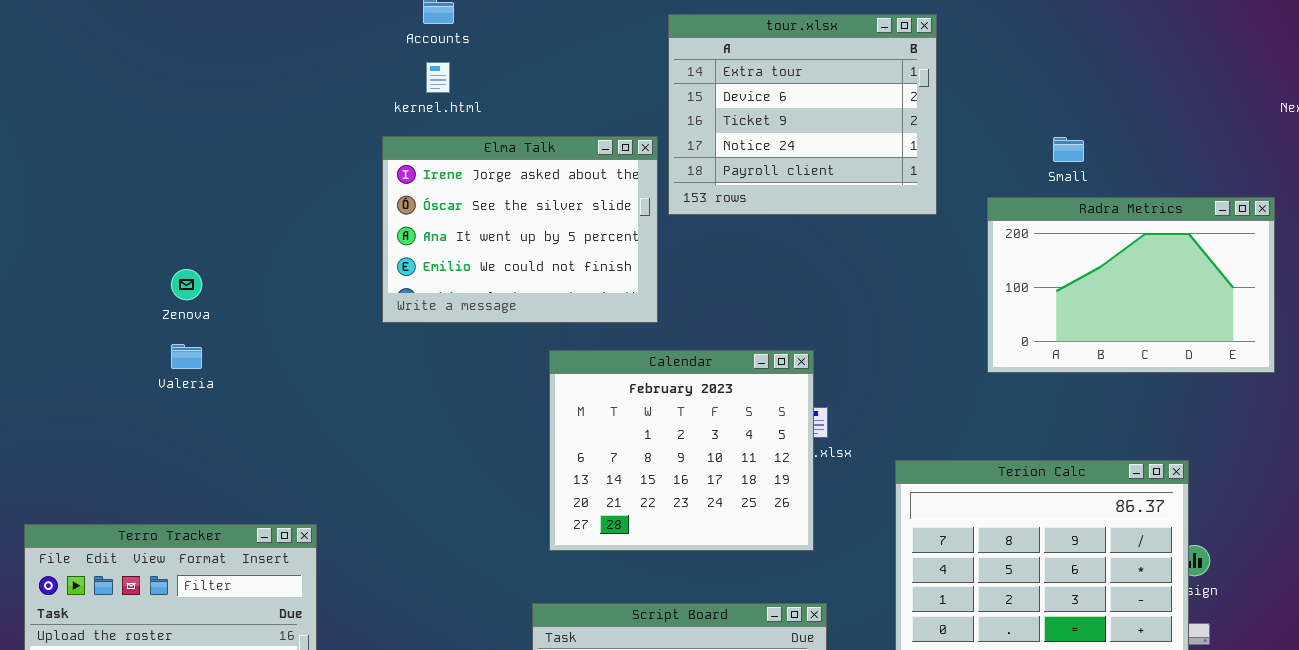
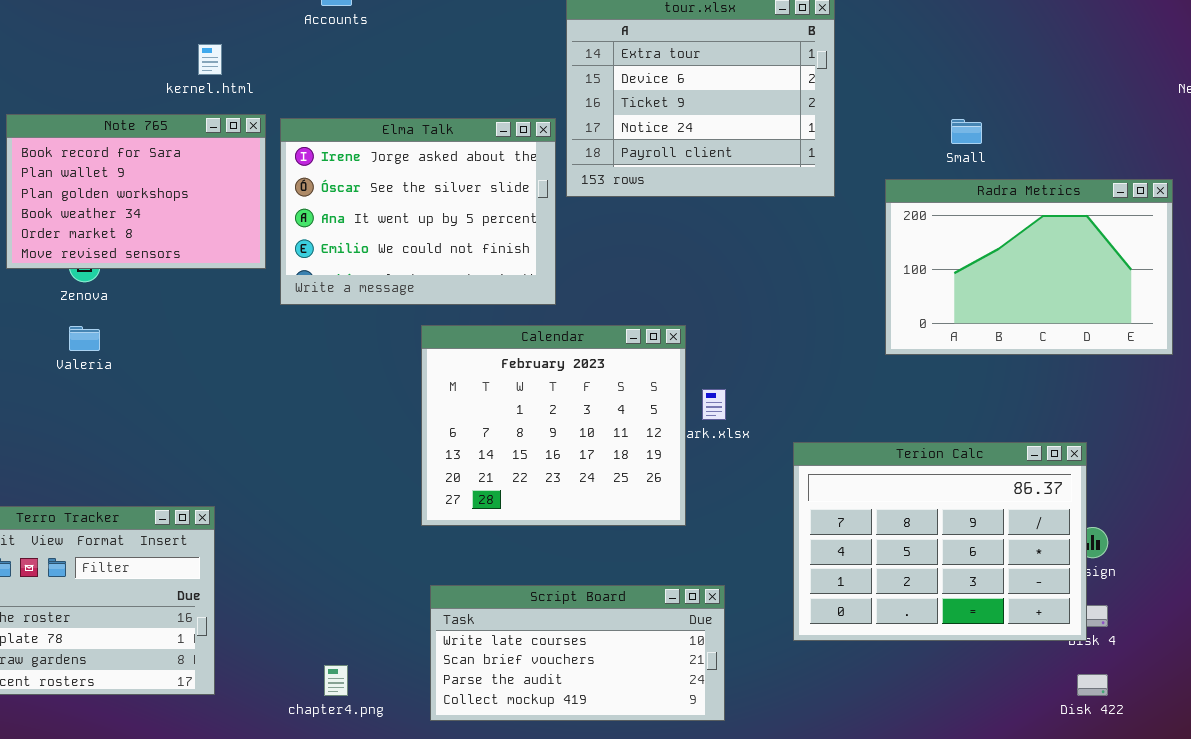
kernel.html: [426,62,450,93] -> [198,44,222,75], moved
Note 765: none -> [6,114,266,269], opened
Calendar: [549,350,814,551] -> [421,325,686,526], moved

